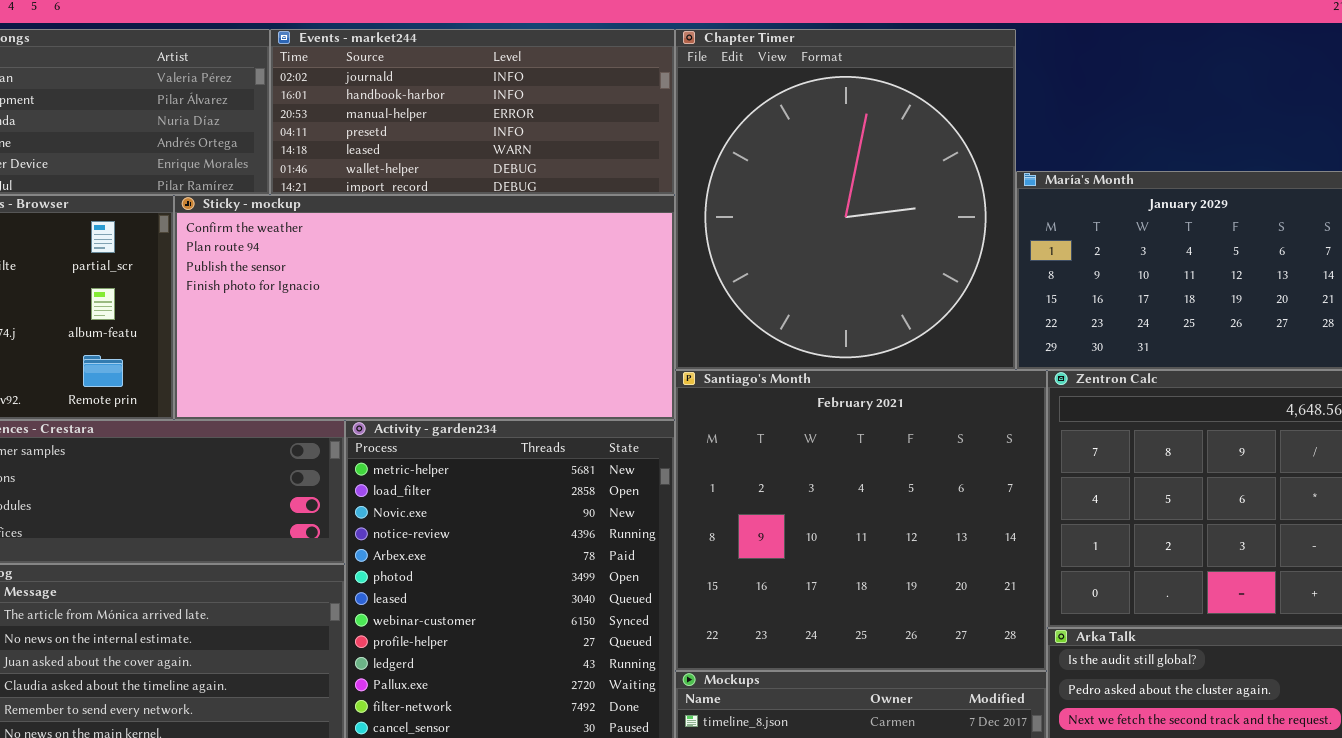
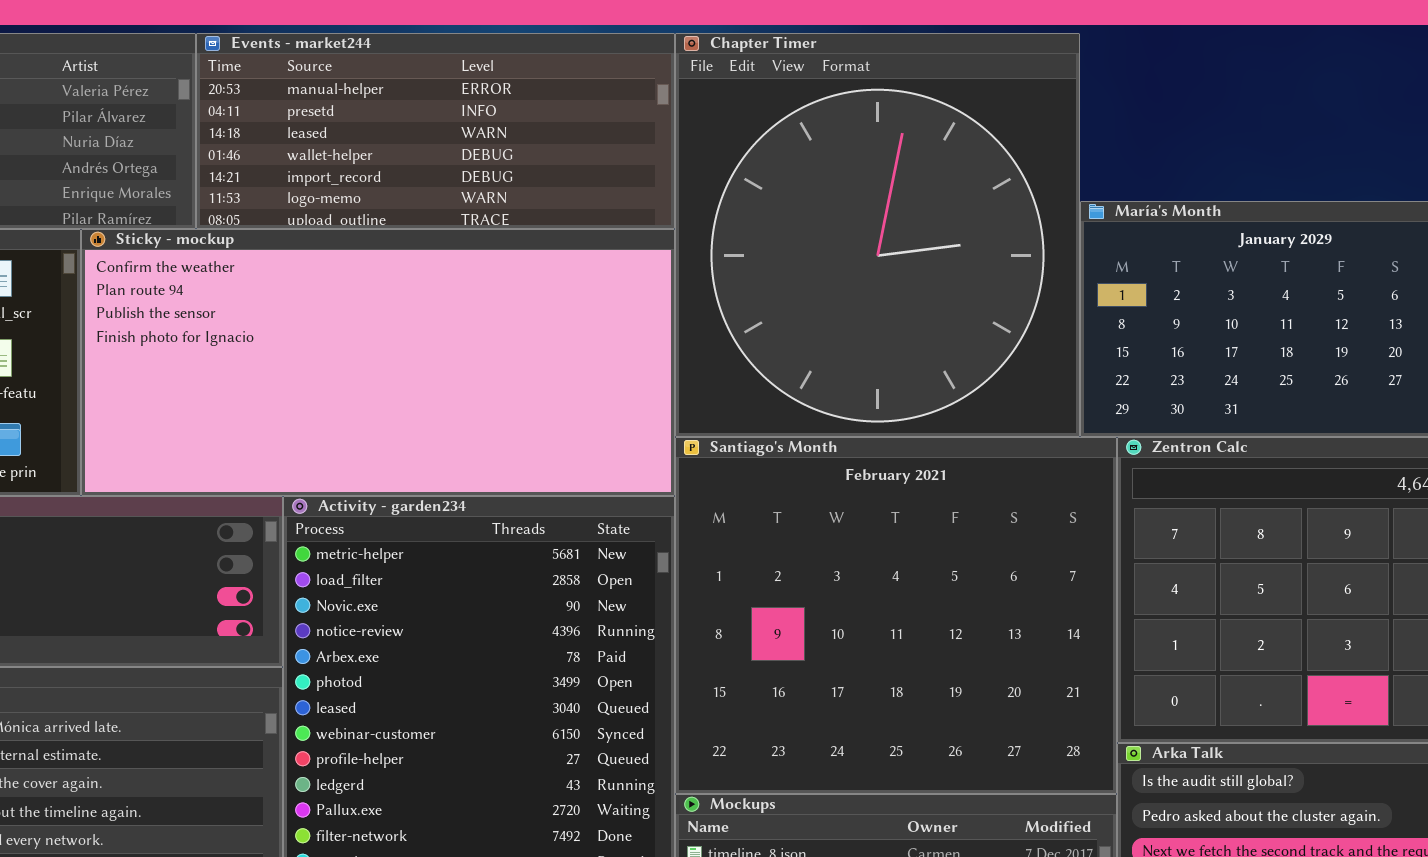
Events - market244: [270,29,675,195] -> [196,33,675,229], scrolled down 2 rows

